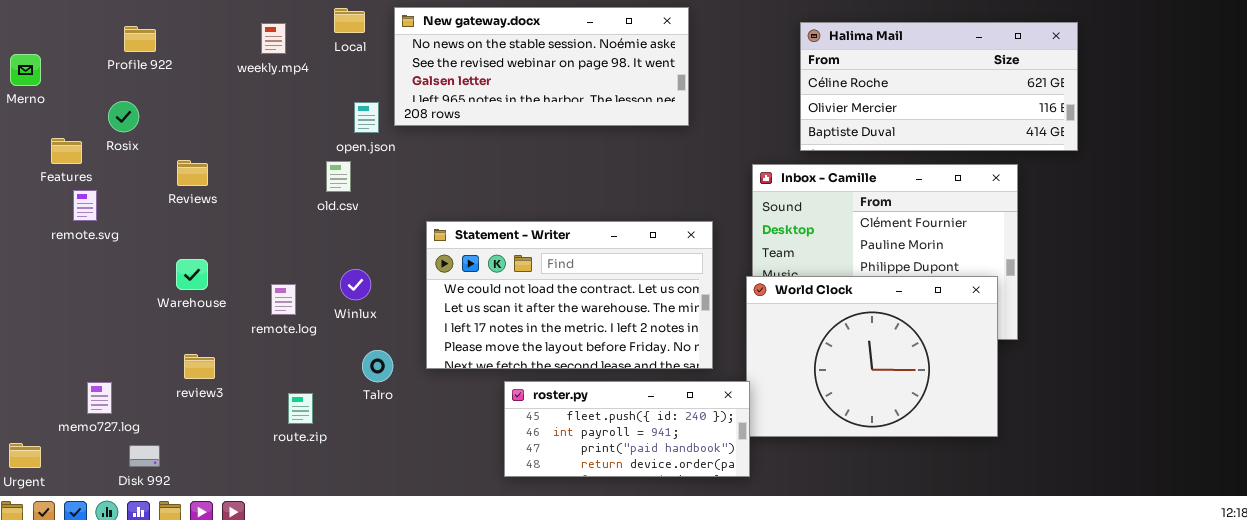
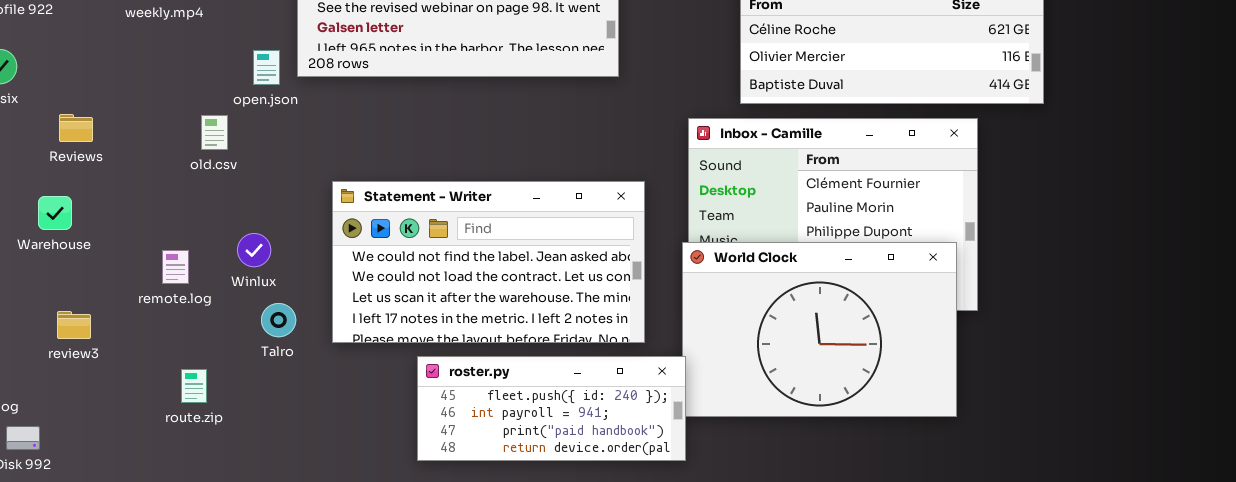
old.csv: [326,161,351,192] -> [201,115,228,150], moved
Statement - Writer: [426,221,713,369] -> [332,181,645,343], scrolled up 1 row
Warehouse: [176,259,208,290] -> [38,196,72,230], moved
Talro: [362,350,393,382] -> [261,303,296,337], moved
review3: [184,354,215,379] -> [57,311,91,339], moved

